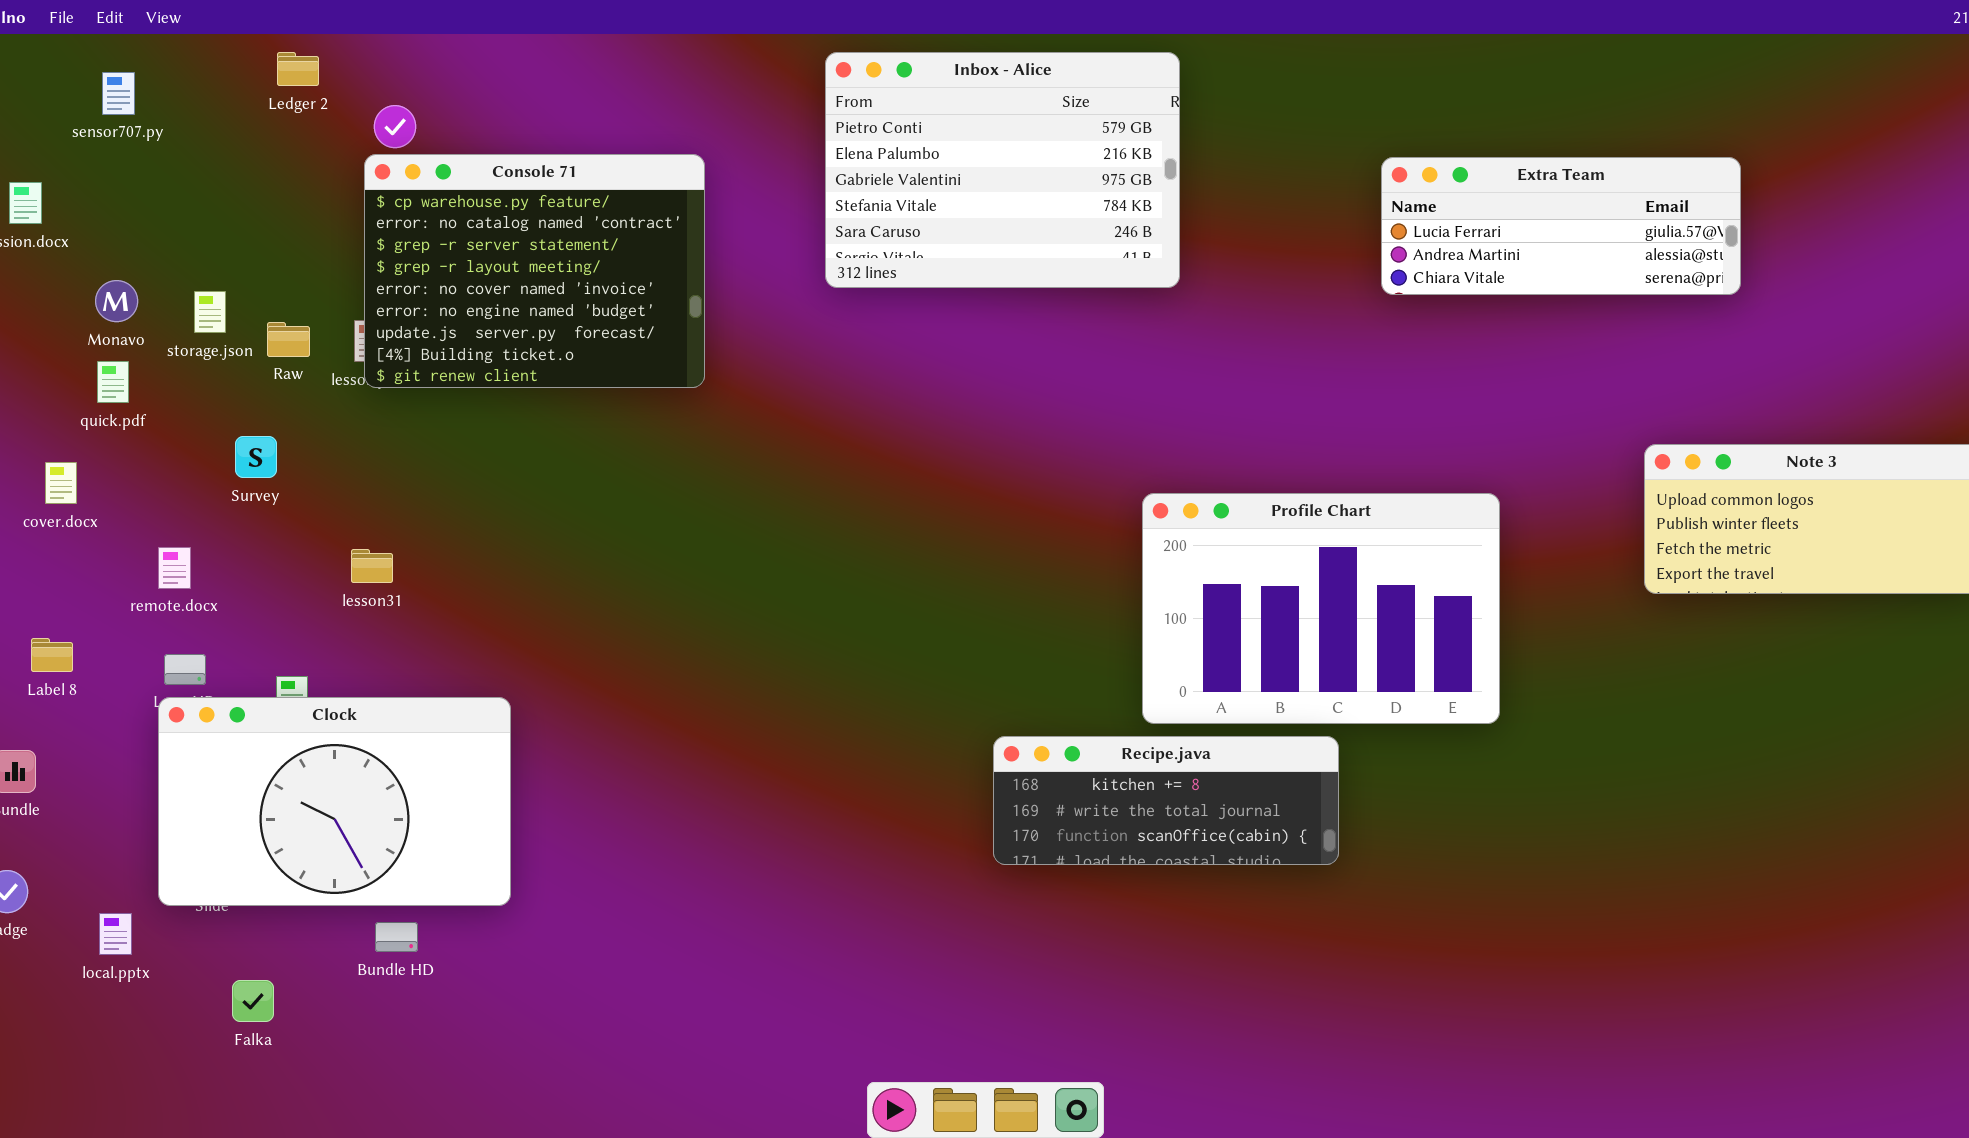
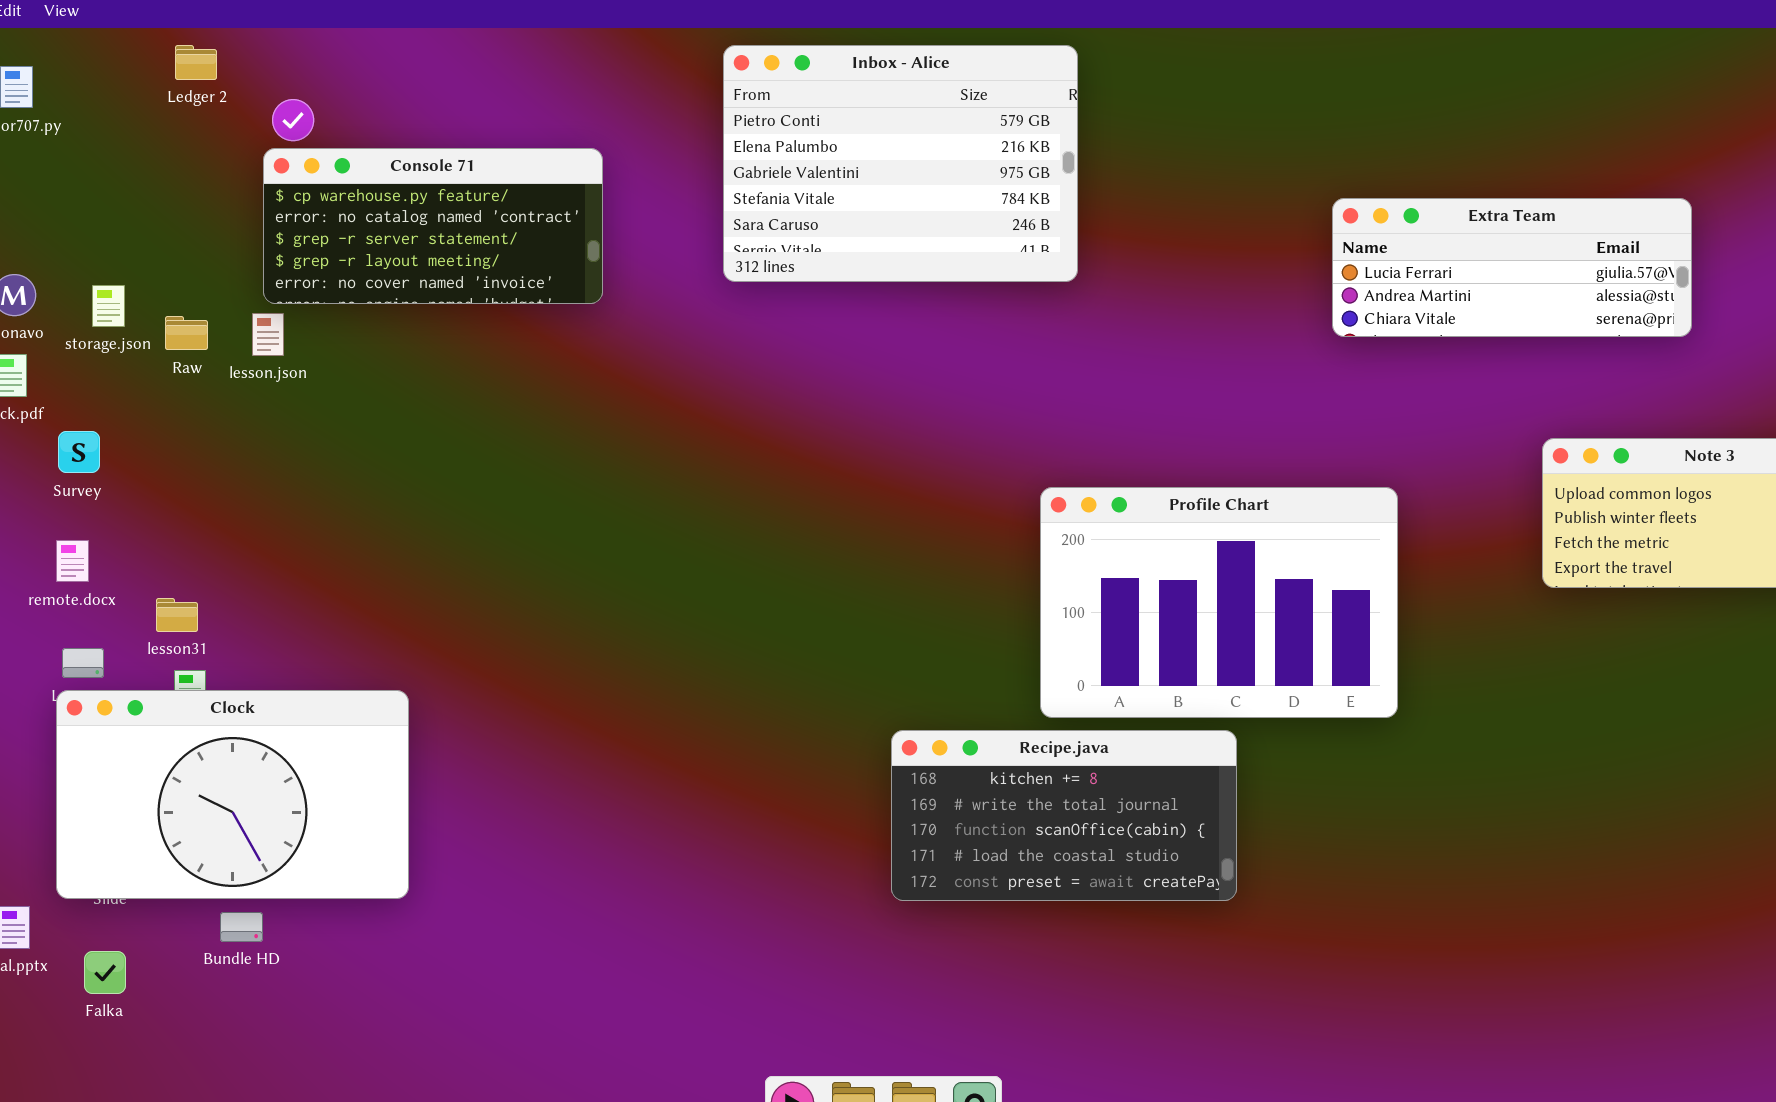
Console 71: [364,154,705,388] -> [263,148,603,304], resized
Extra Team: [1381,157,1741,295] -> [1332,198,1692,337], moved
Survey: [235,436,277,478] -> [58,431,100,473], moved
lesson31: [351,549,393,583] -> [156,598,198,632], moved
Recipe.java: [993,736,1339,865] -> [891,730,1237,901], resized
Bundle HD: [375,922,418,952] -> [220,912,263,942], moved
Falka: [232,980,274,1022] -> [84,951,126,994], moved

